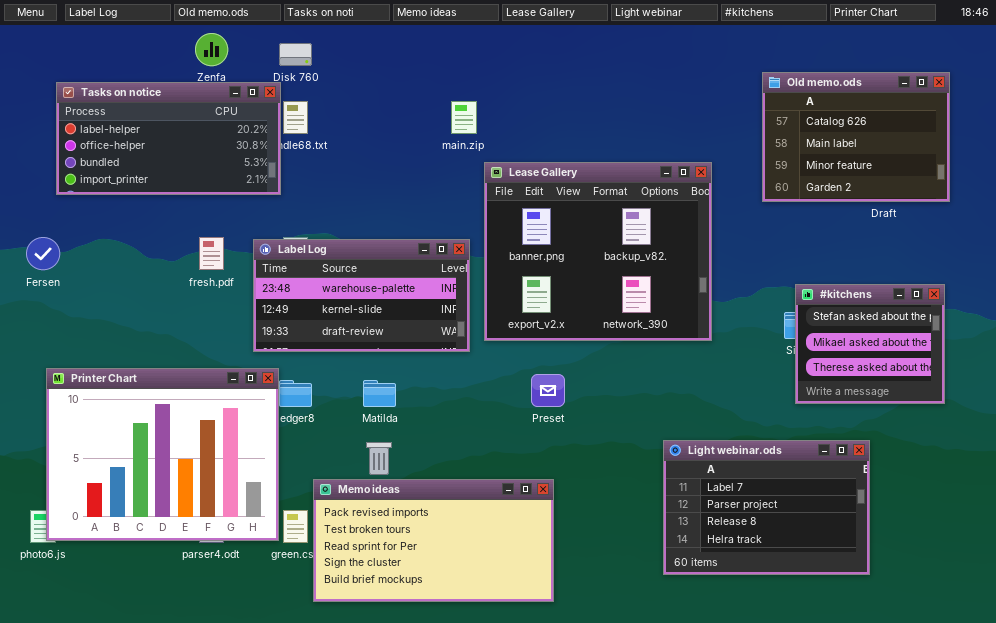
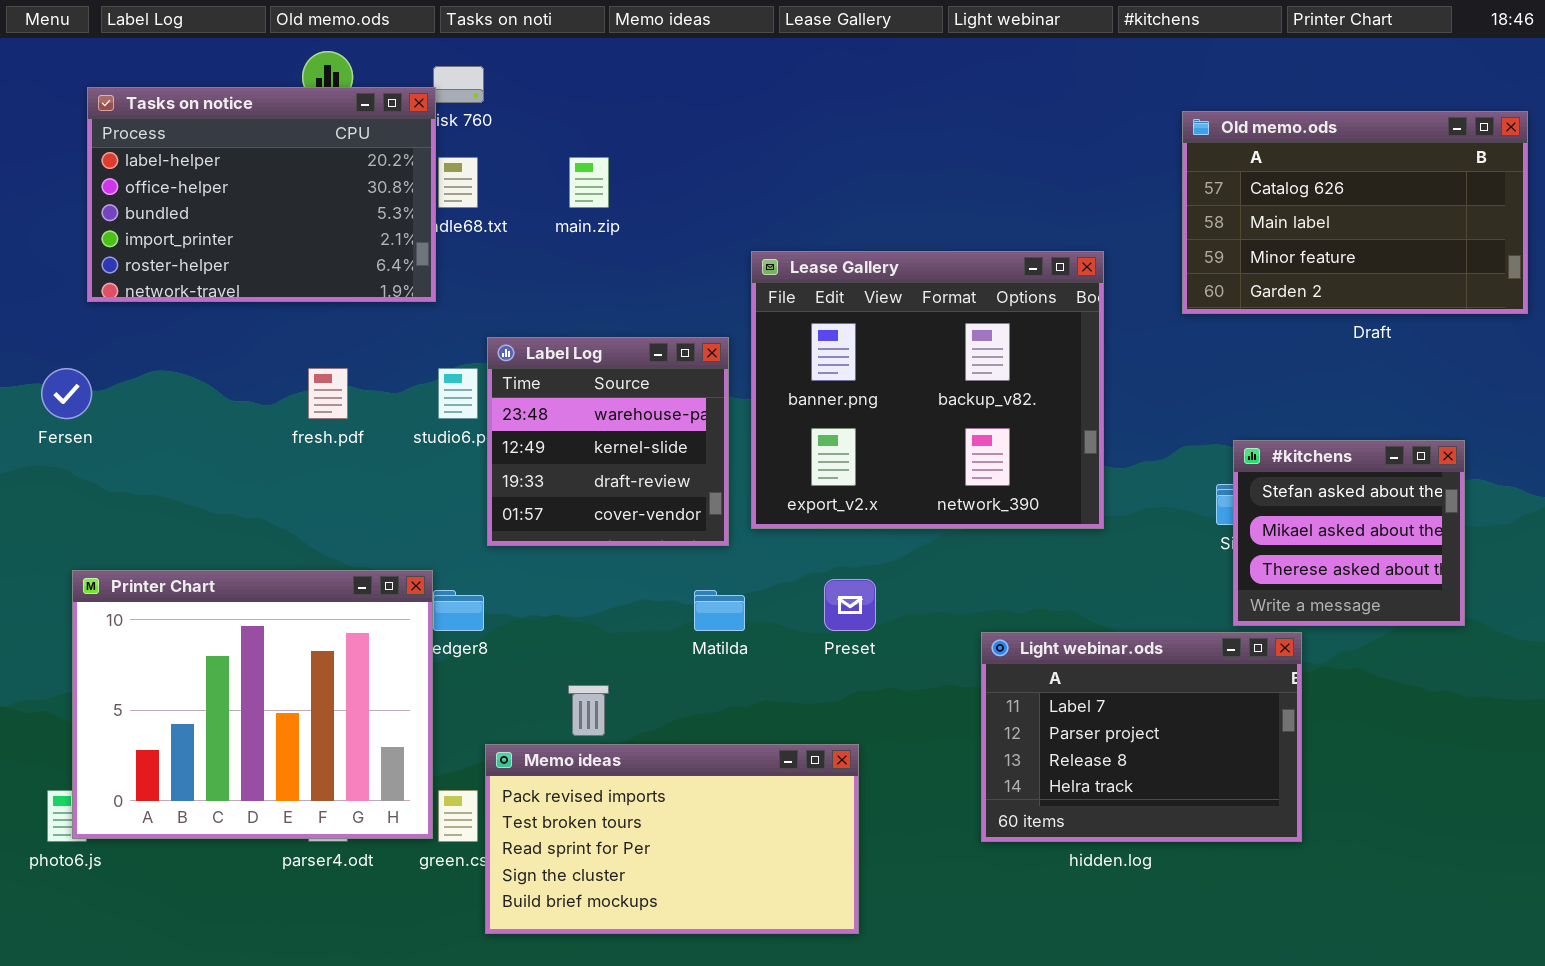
Old memo.ods: [762,72,950,202] -> [1182,111,1528,314], resized
Tasks on notice: [56,82,281,195] -> [87,87,436,302], resized
main.zip: [451,101,477,134] -> [569,157,609,208], moved
Label Log: [253,239,470,352] -> [487,337,729,546], resized
Matilda: [363,380,396,407] -> [694,590,745,631], moved
Light webinar.ods: [663,440,870,575] -> [981,632,1302,842], moved

